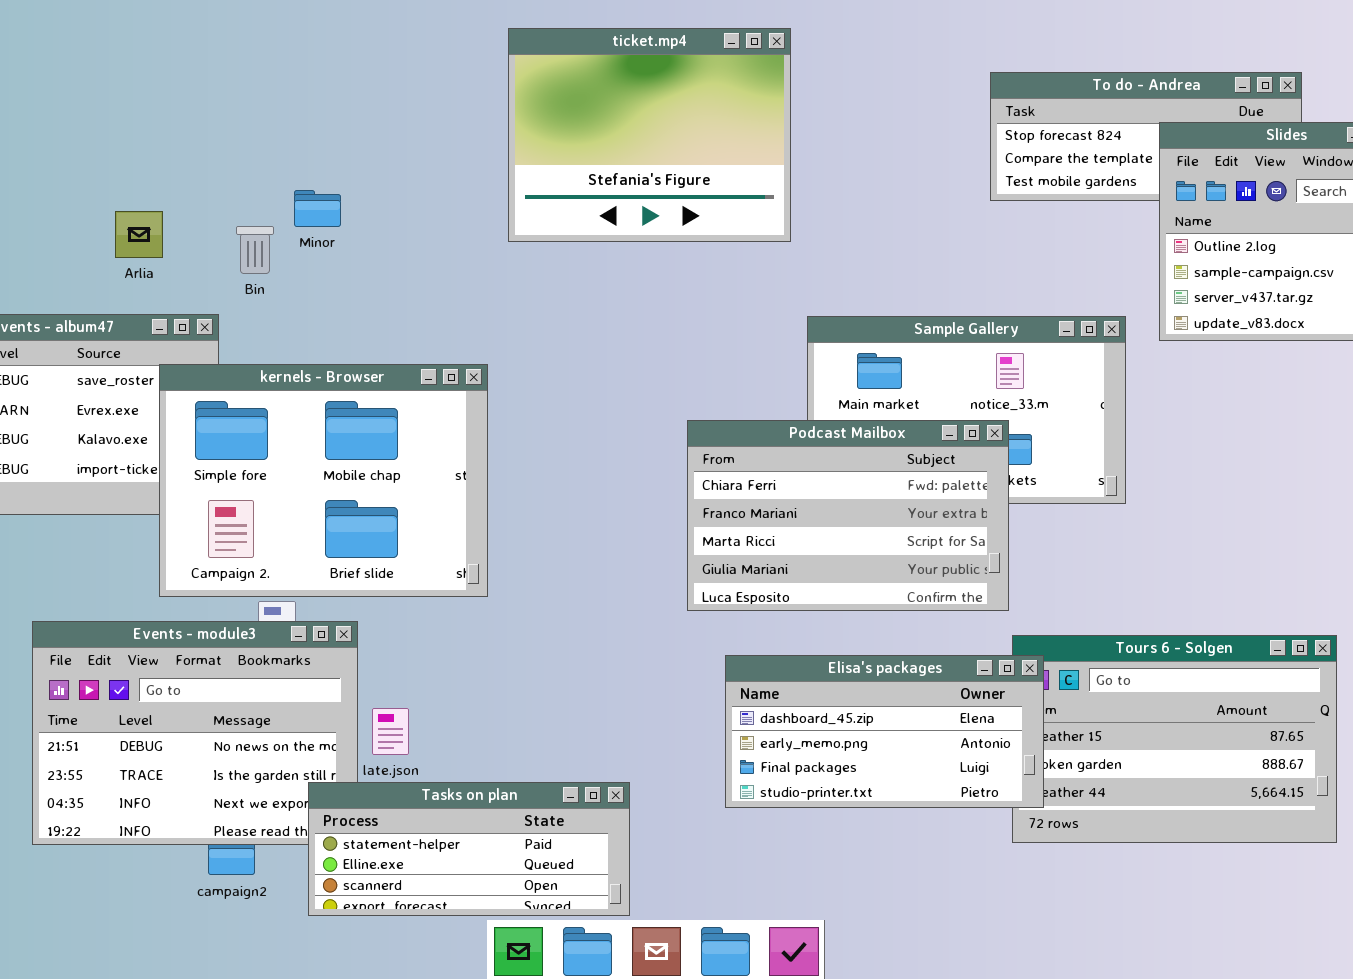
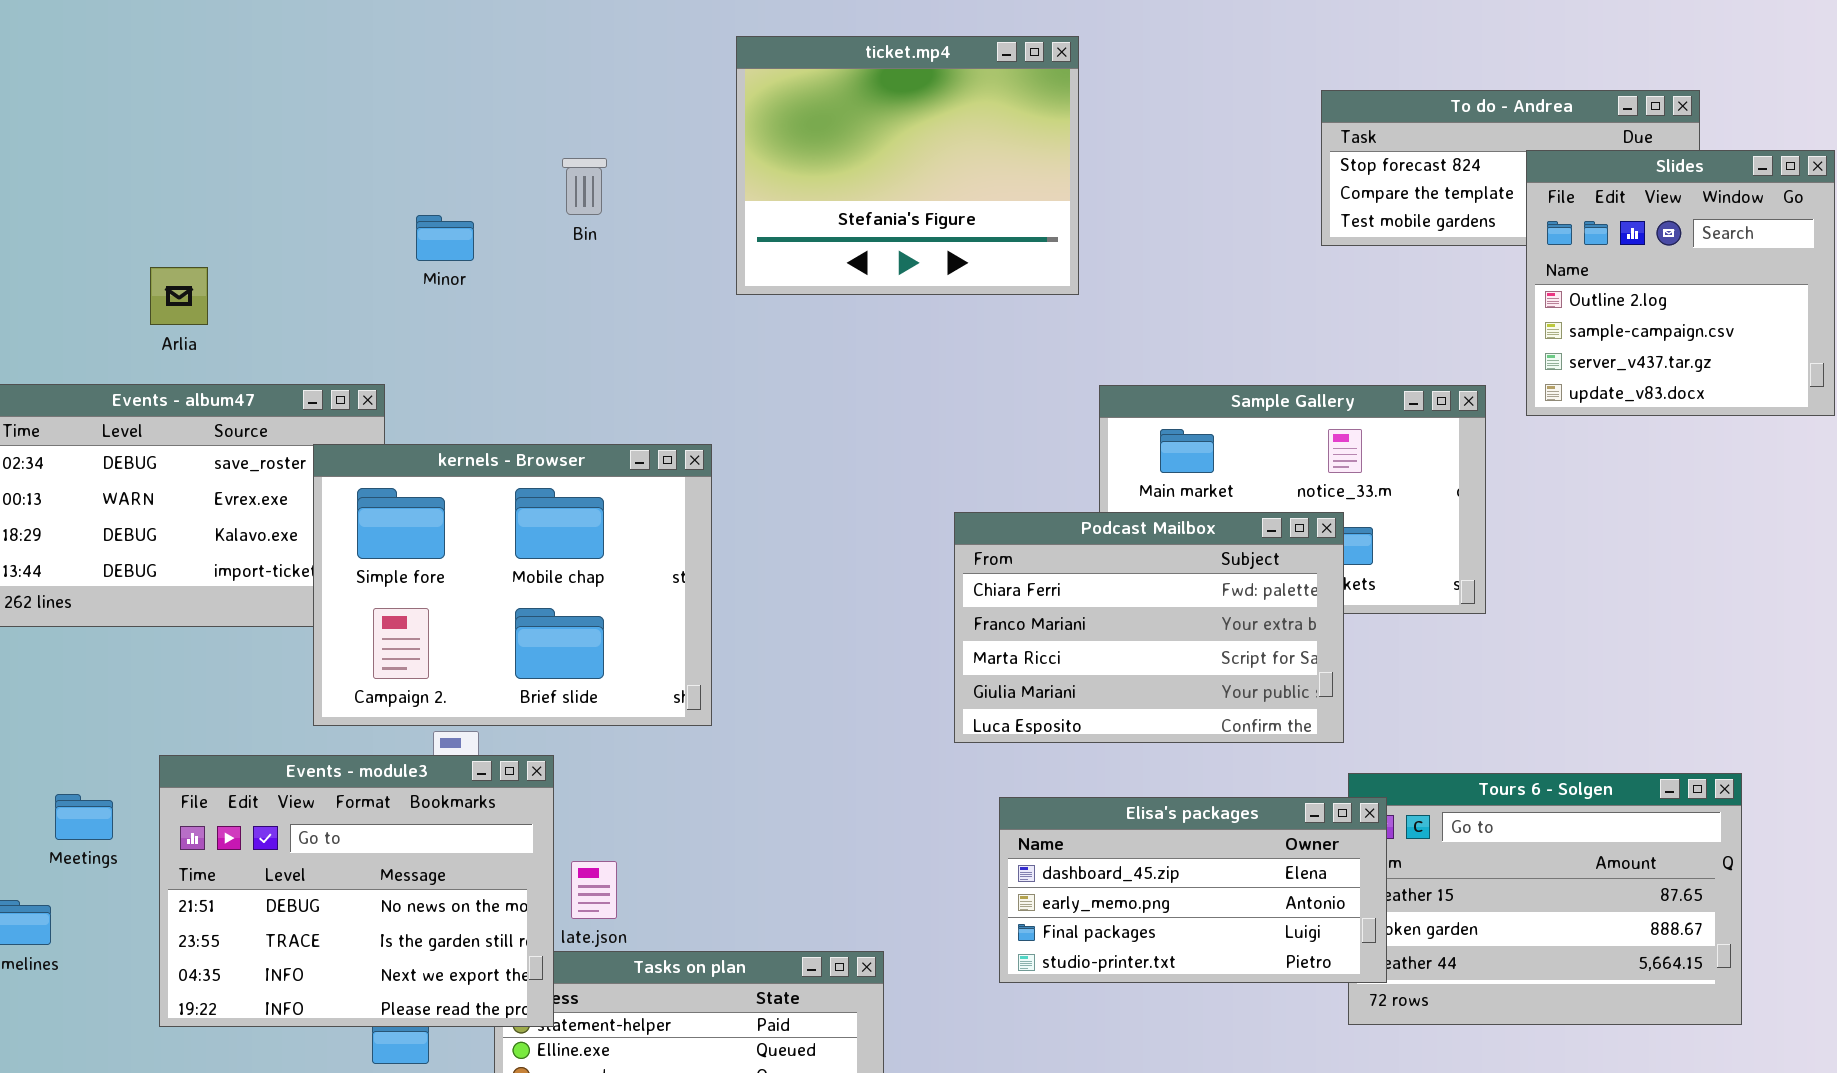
Minor: [294,190,341,227] -> [416,215,474,261], moved
Arlia: [115,211,163,258] -> [150,267,208,325], moved
Bin: [236,226,274,274] -> [562,158,607,215], moved
Events - module3: [32,621,358,845] -> [159,755,554,1027], raised

